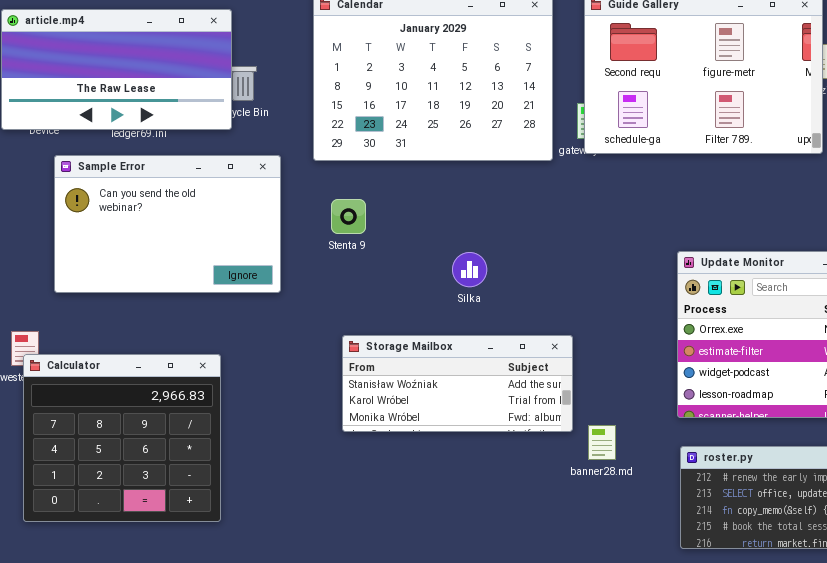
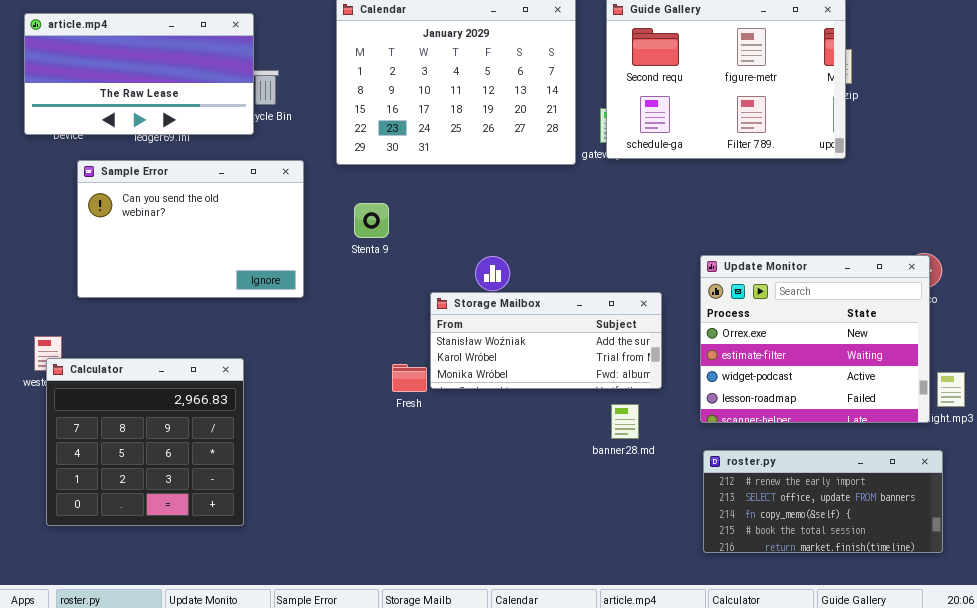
Storage Mailbox: [342,335,573,432] -> [430,292,662,389], moved
banner28.md: [588,425,616,460] -> [611,404,639,439], moved

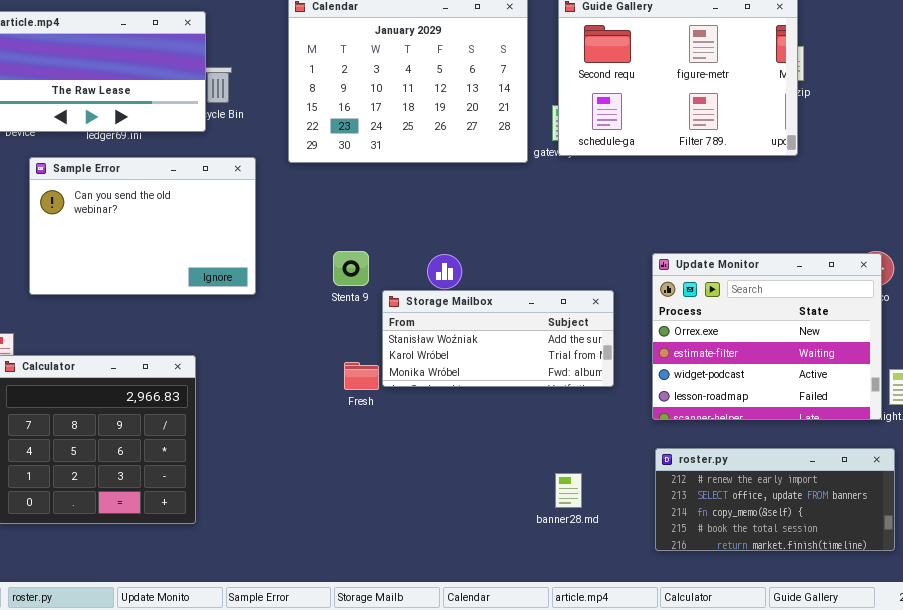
Stenta 9: [354,203,389,238] -> [333,251,369,286], moved
banner28.md: [611,404,639,439] -> [555,473,582,508], moved

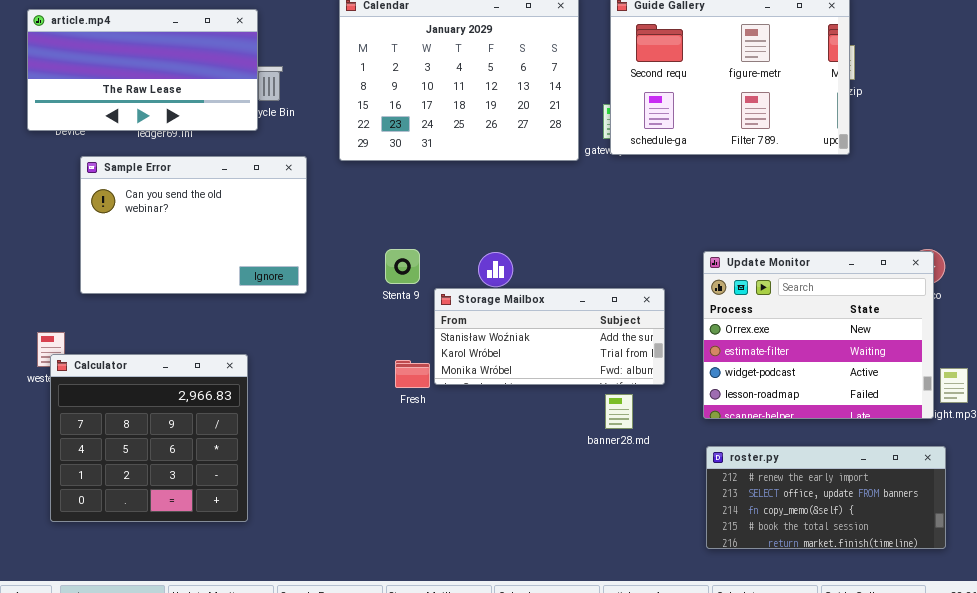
banner28.md: [555,473,582,508] -> [605,394,633,429], moved

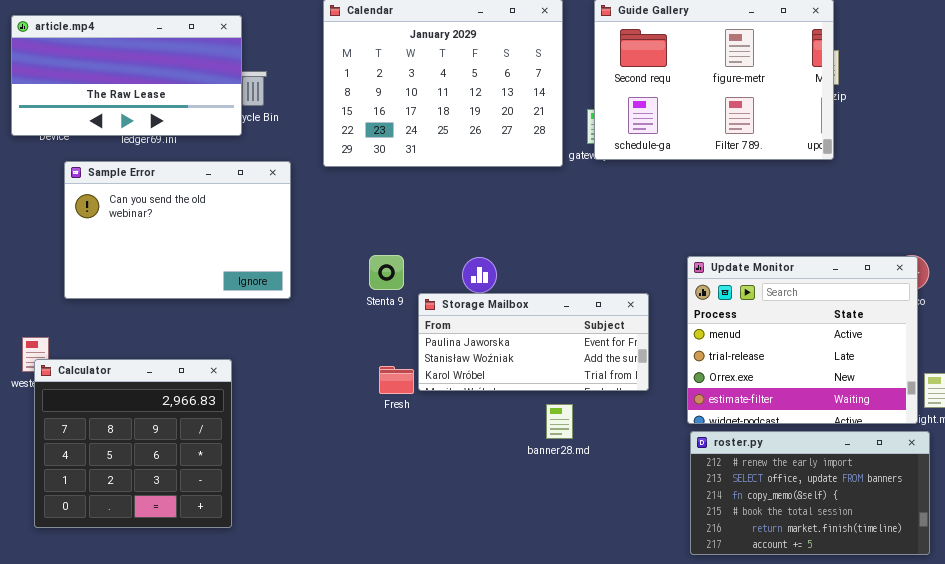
Update Monitor: [703,251,934,419] -> [687,256,918,424], scrolled up 2 rows
Storage Mailbox: [434,288,665,385] -> [418,293,649,391], scrolled up 1 row
banner28.md: [605,394,633,429] -> [546,404,573,439], moved
roster.py: [706,446,946,549] -> [690,431,930,555], resized

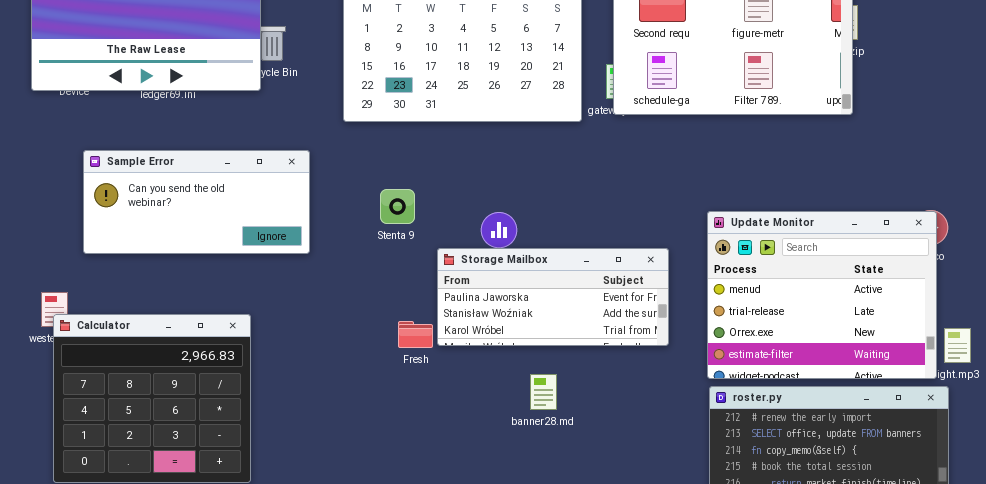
Sample Error: [64,161,291,299] -> [83,150,310,254], resized
Stenta 9: [369,255,404,290] -> [380,189,415,224], moved
banner28.md: [546,404,573,439] -> [530,374,557,410], moved

